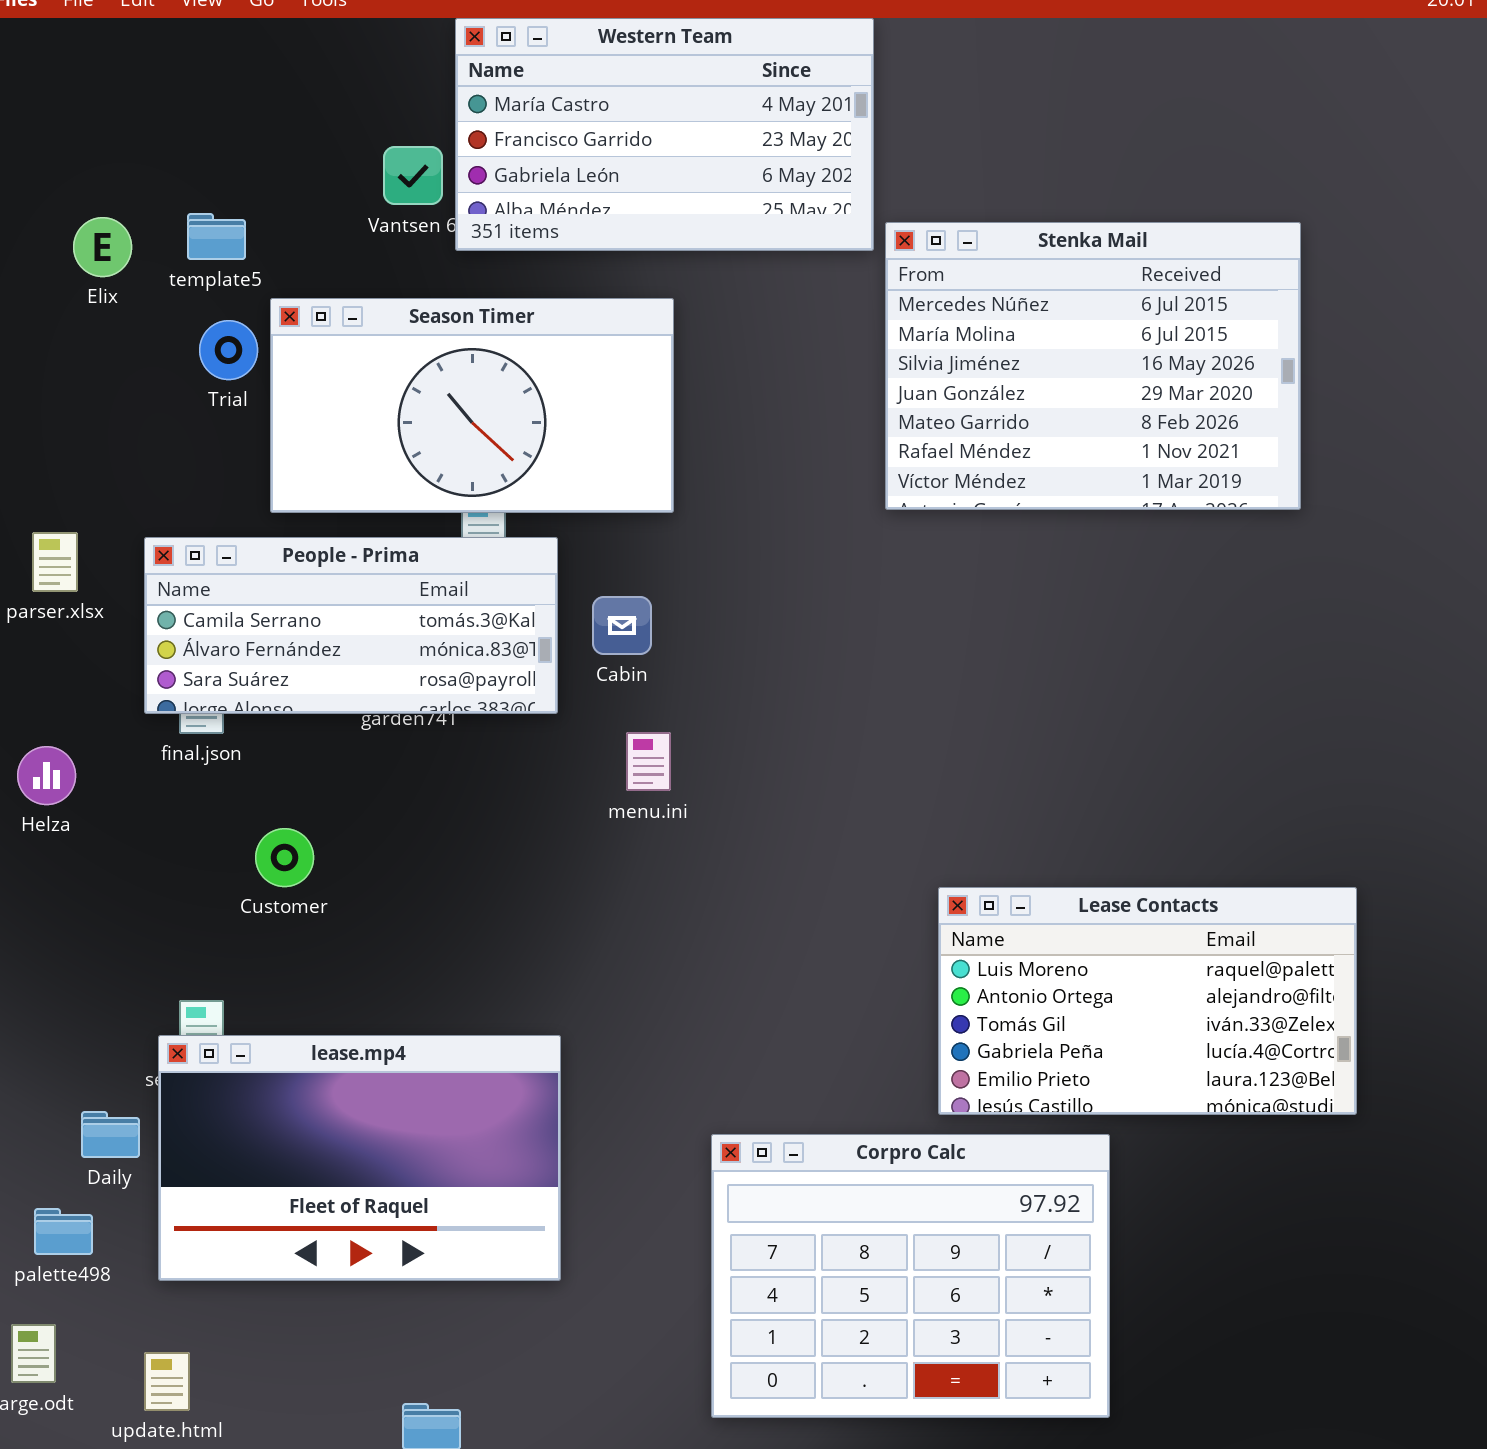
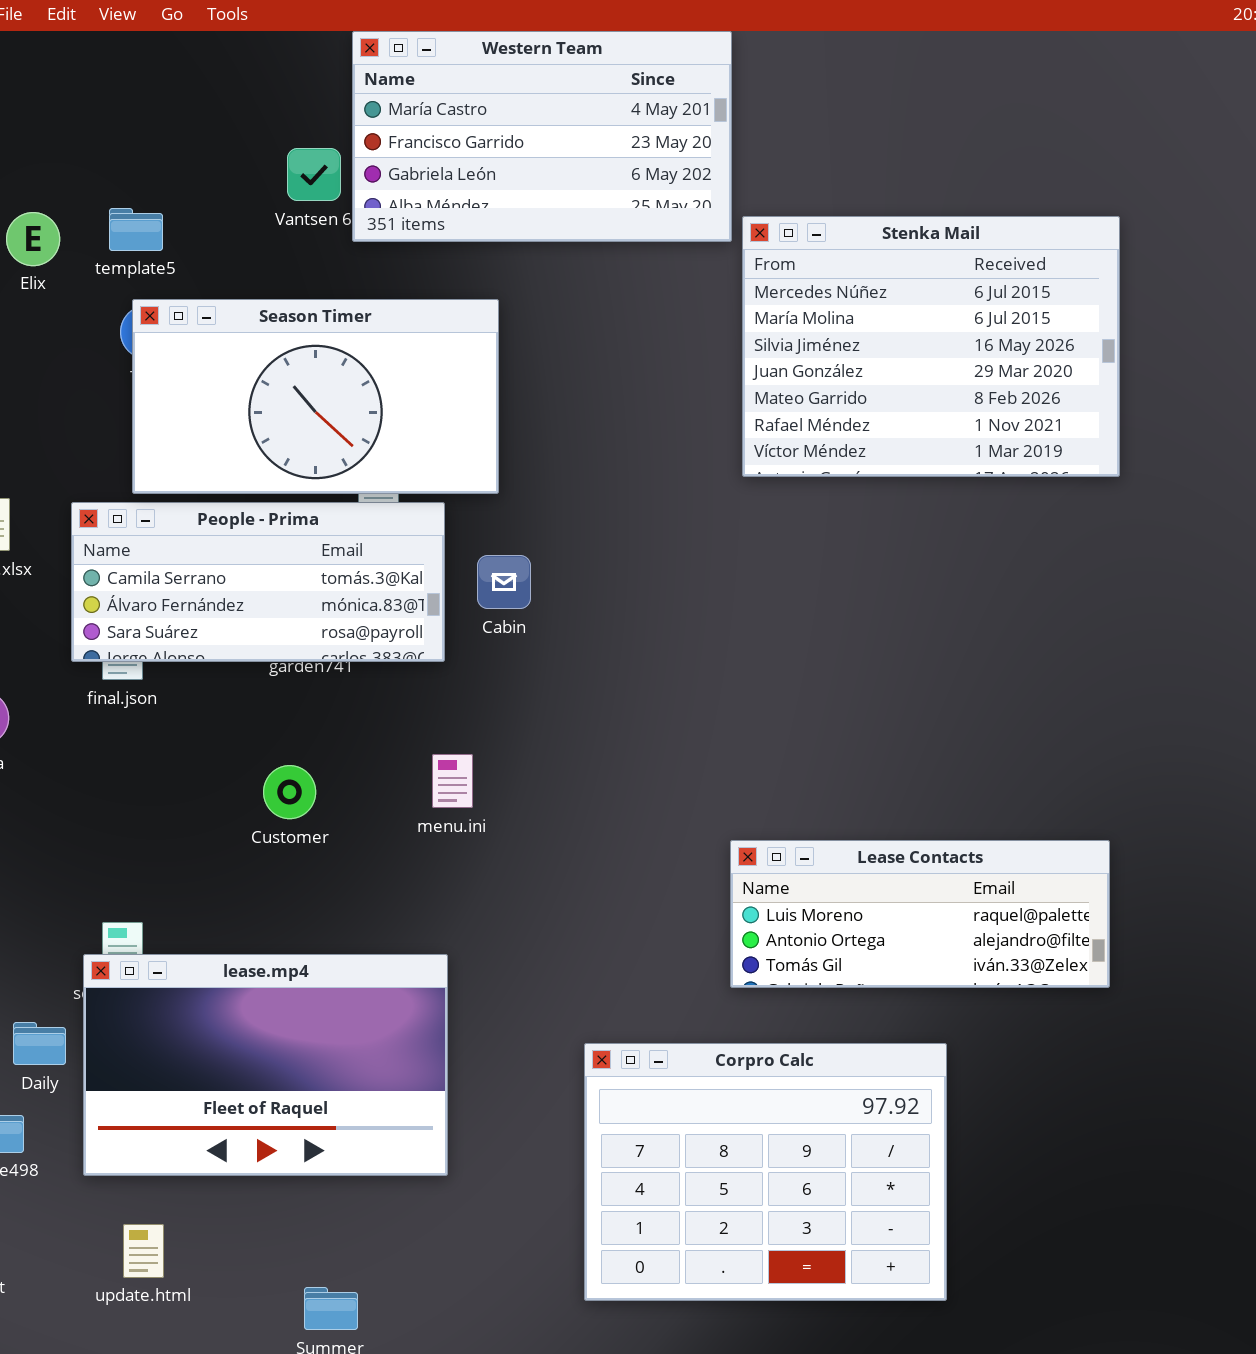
Season Timer: [270,298,674,513] -> [132,299,499,494], moved
menu.ini: [626,732,671,791] -> [432,754,473,808], moved
Customer: [255,828,314,887] -> [263,765,316,819], moved
Lease Contacts: [938,887,1357,1115] -> [730,840,1110,988], moved, resized
update.html: [144,1352,190,1411] -> [123,1224,164,1278], moved

